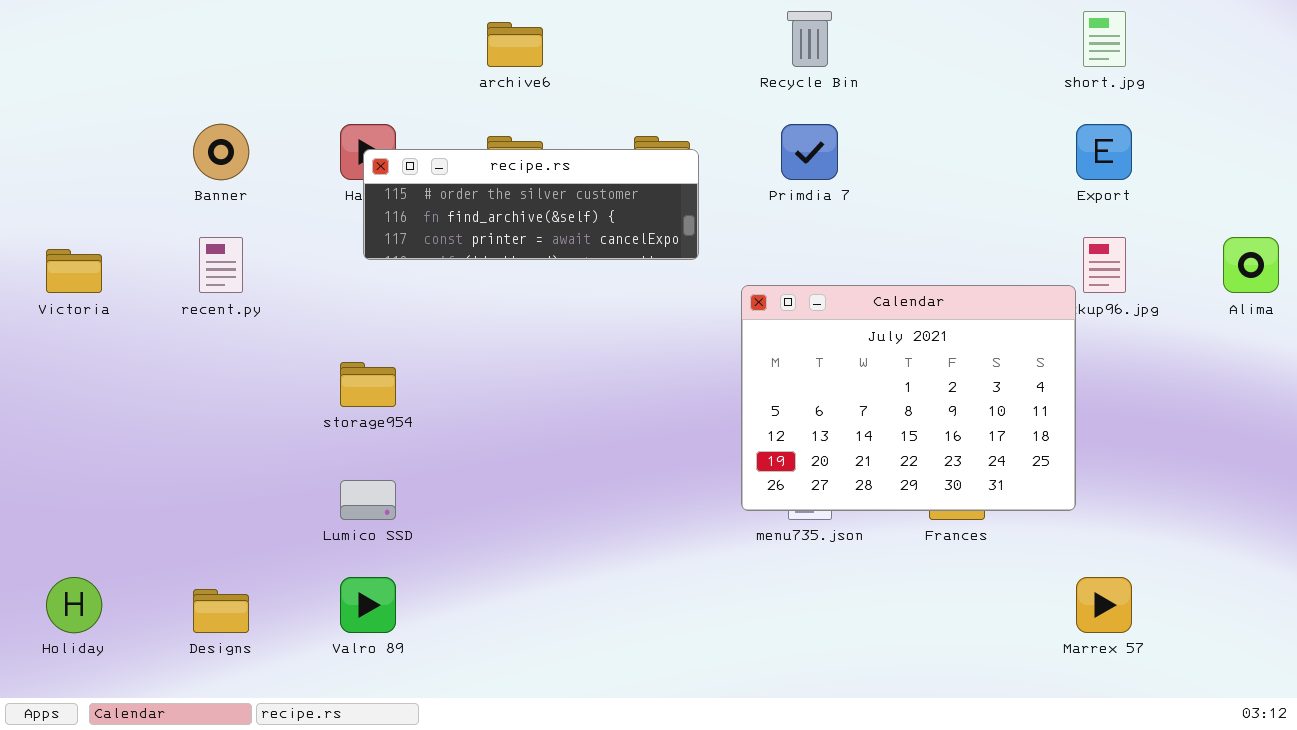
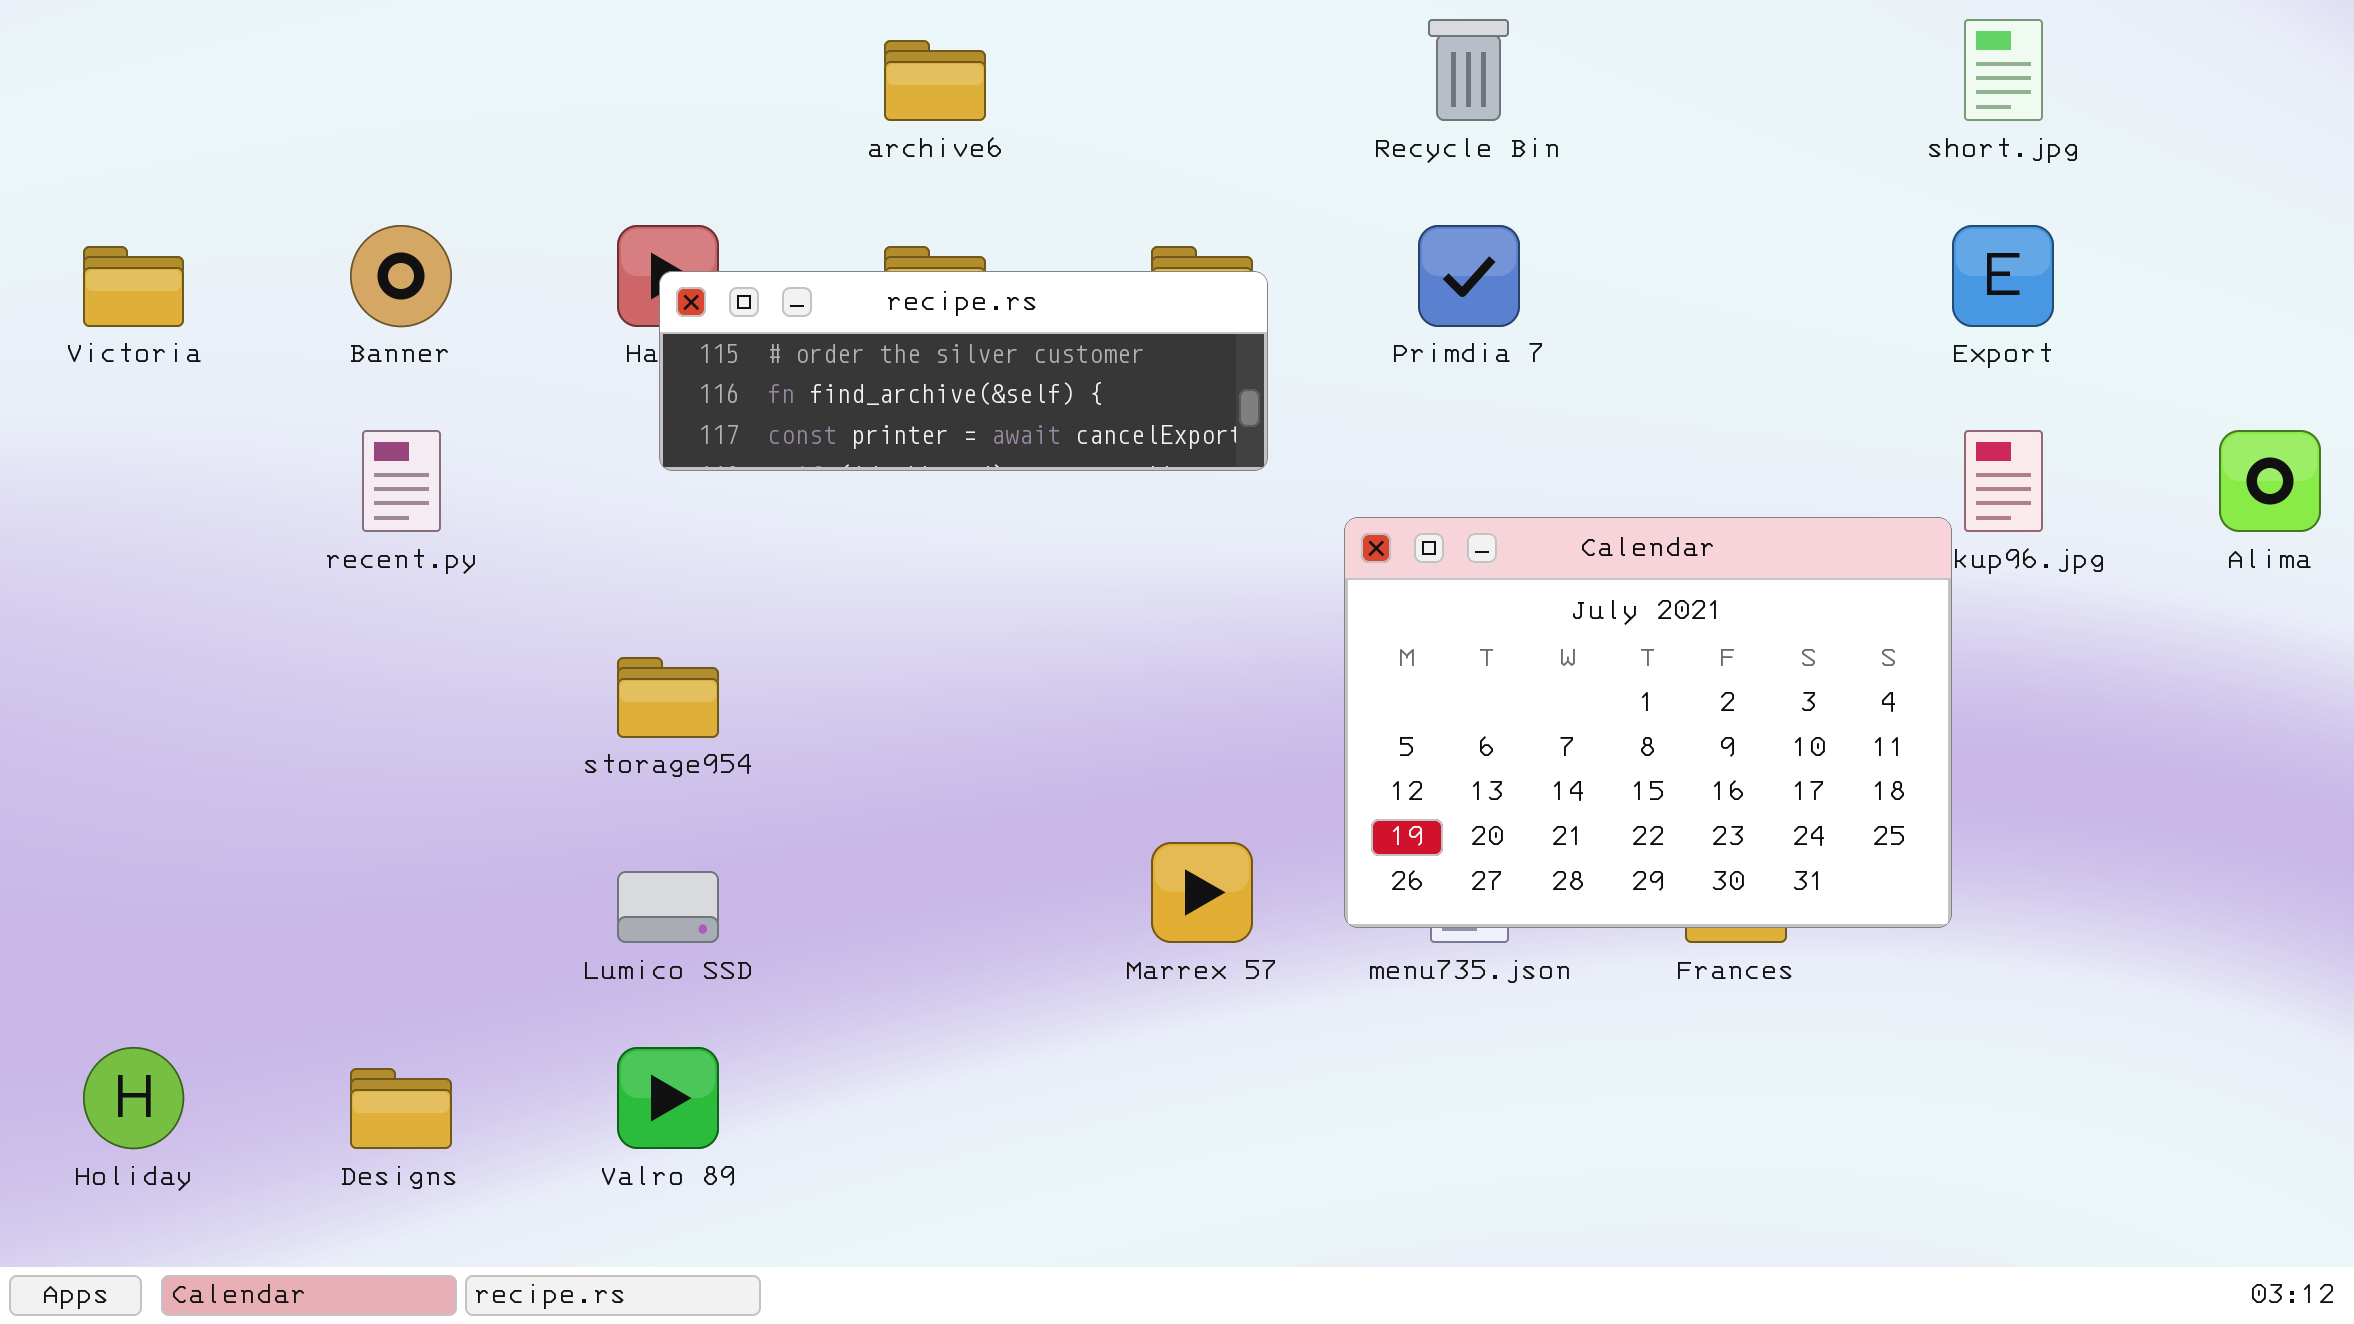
Victoria: [46,249,102,293] -> [83,246,184,327], moved
Marrex 57: [1076,577,1132,633] -> [1151,842,1253,943], moved

